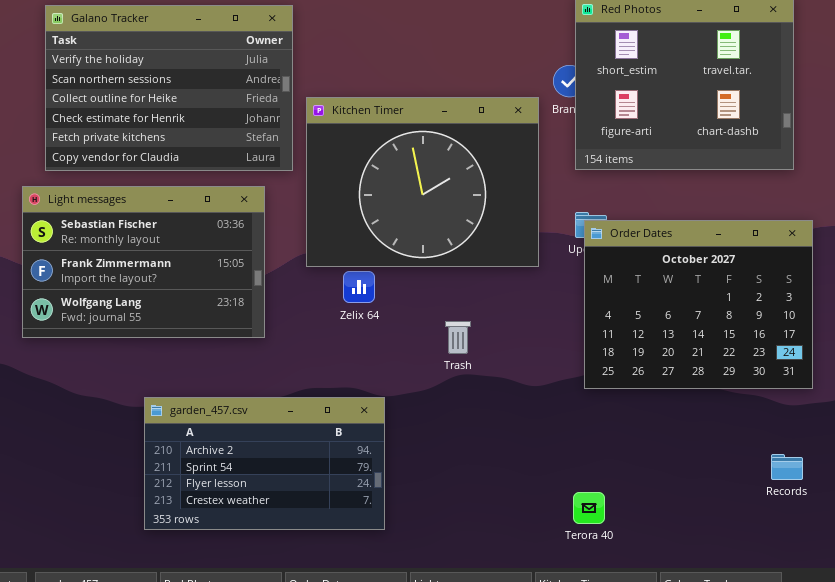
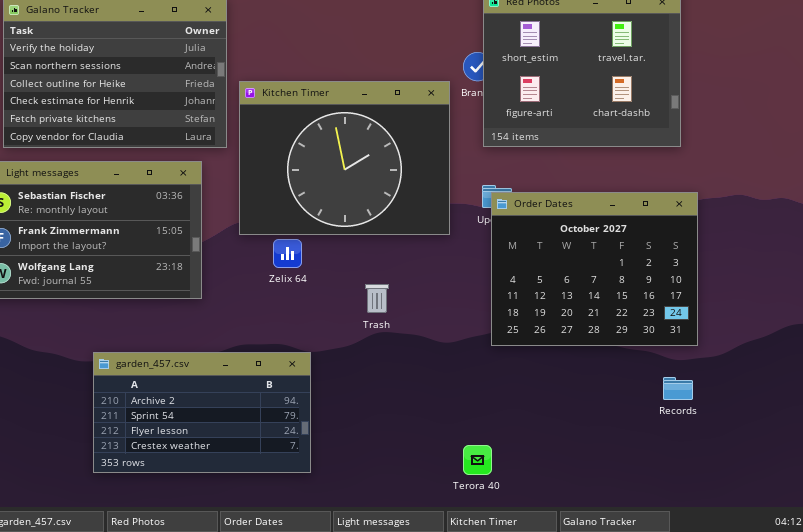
Records: [771,454,803,480] -> [663,377,693,400], moved
Terora 40: [573,492,605,524] -> [463,445,492,475], moved

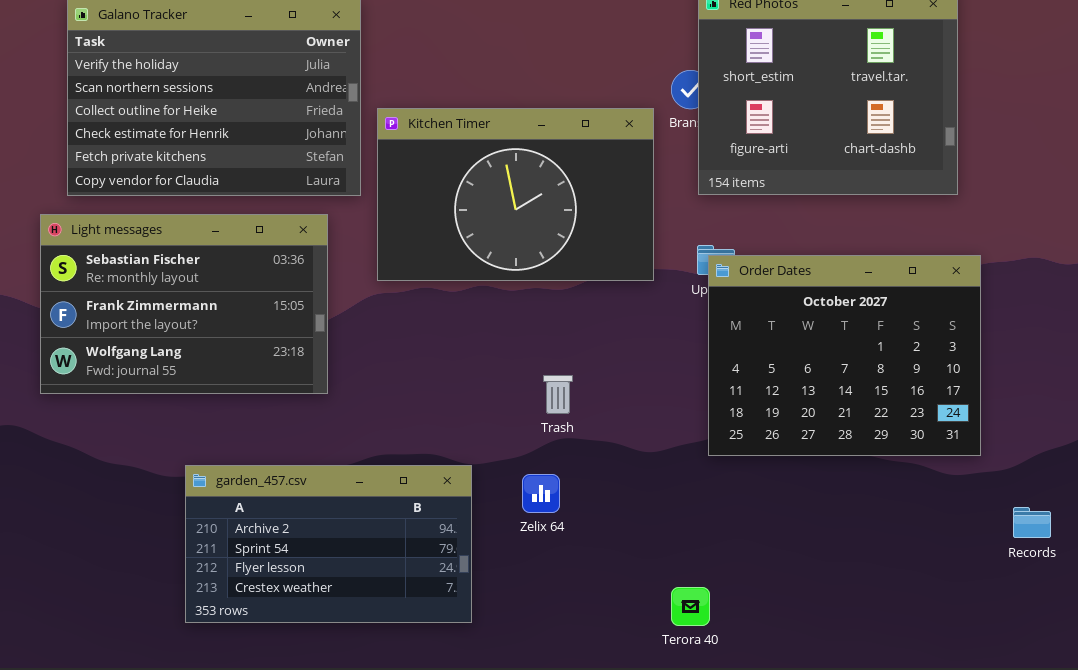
Kitchen Timer: [239,81,450,235] -> [377,108,654,281], resized
Zelix 64: [273,239,302,268] -> [522,474,560,513], moved
Records: [663,377,693,400] -> [1013,507,1051,538], moved

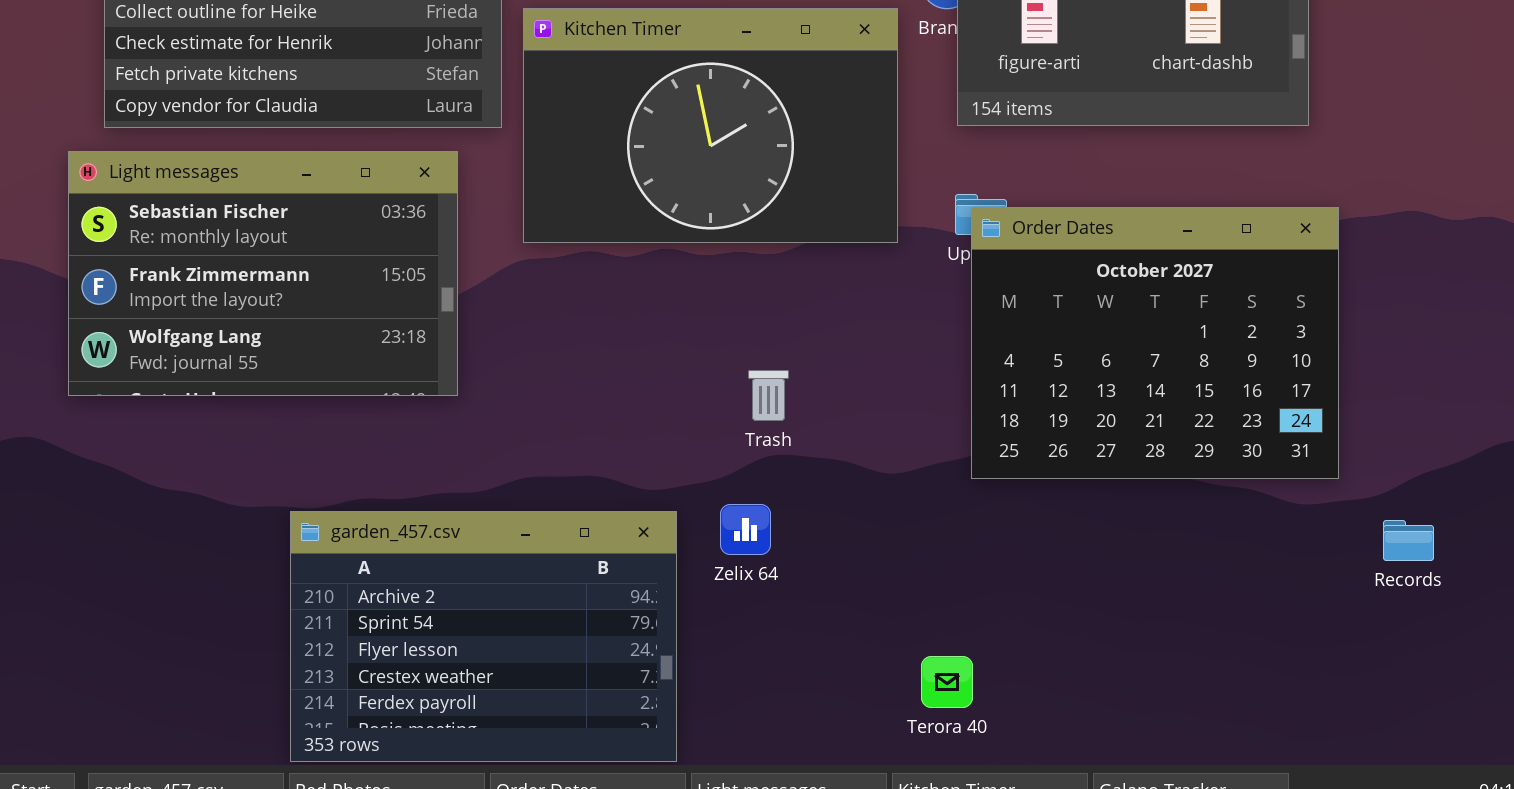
garden_457.csv: [185,465,472,623] -> [290,511,677,762], moved, resized
Records: [1013,507,1051,538] -> [1383,520,1434,561], moved

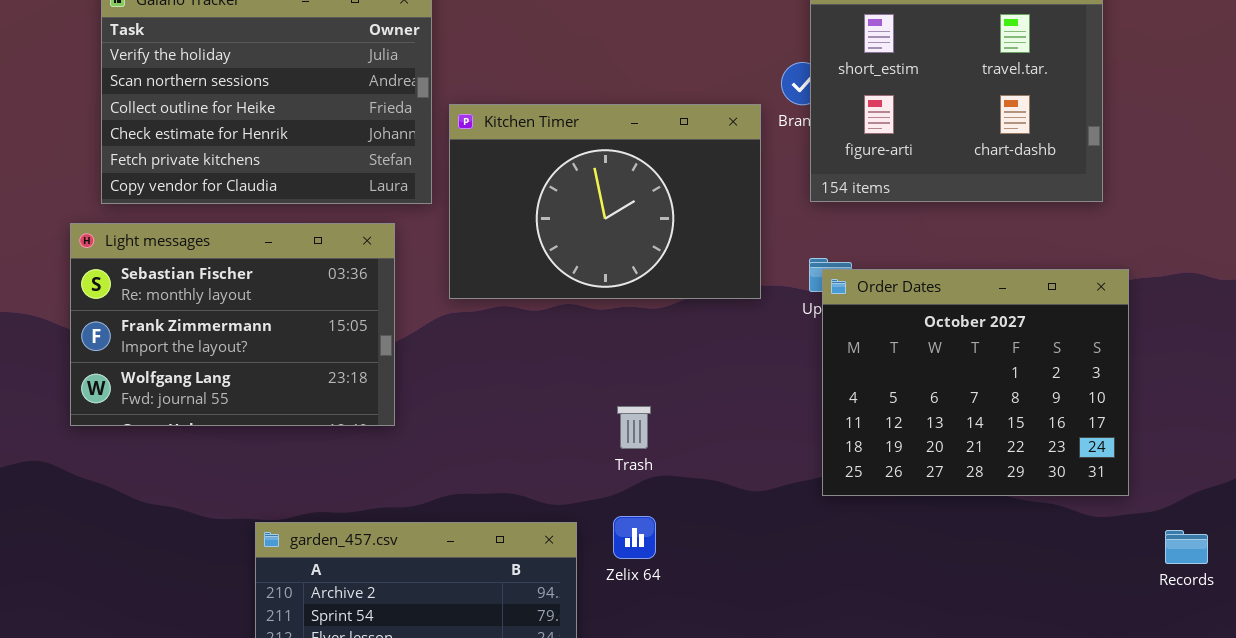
Trash: [748,370,789,421] -> [617,406,651,449], moved

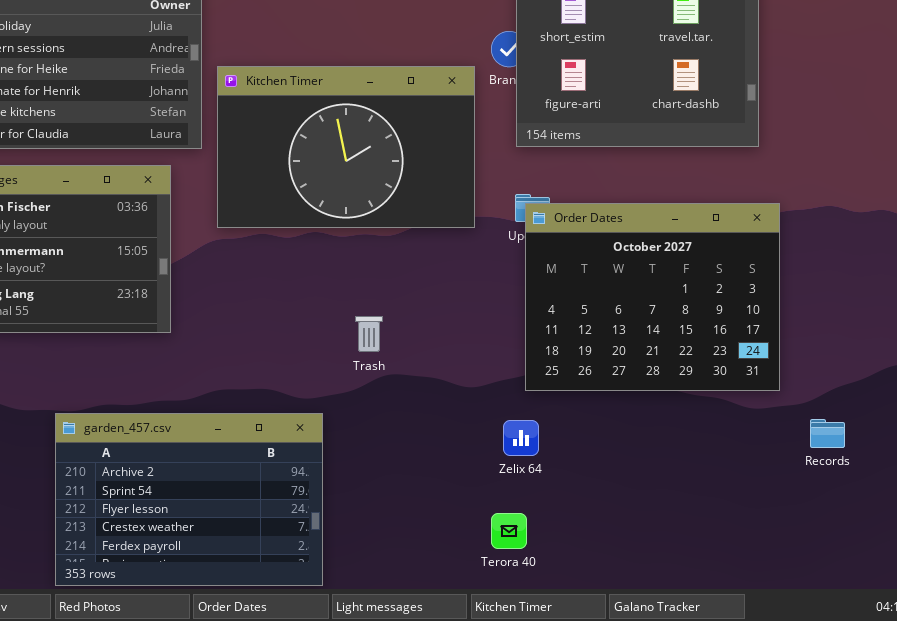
Zelix 64: [613,516,656,559] -> [503,420,539,456], moved

